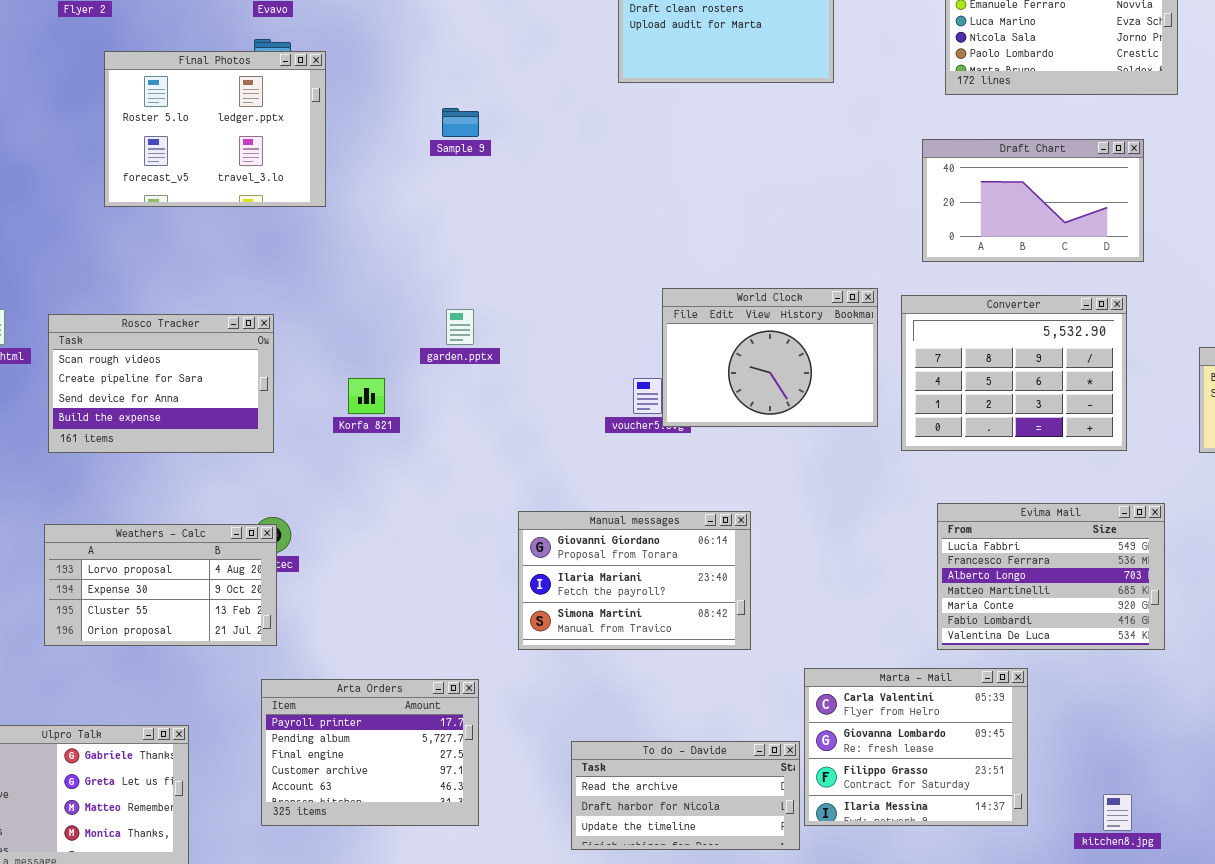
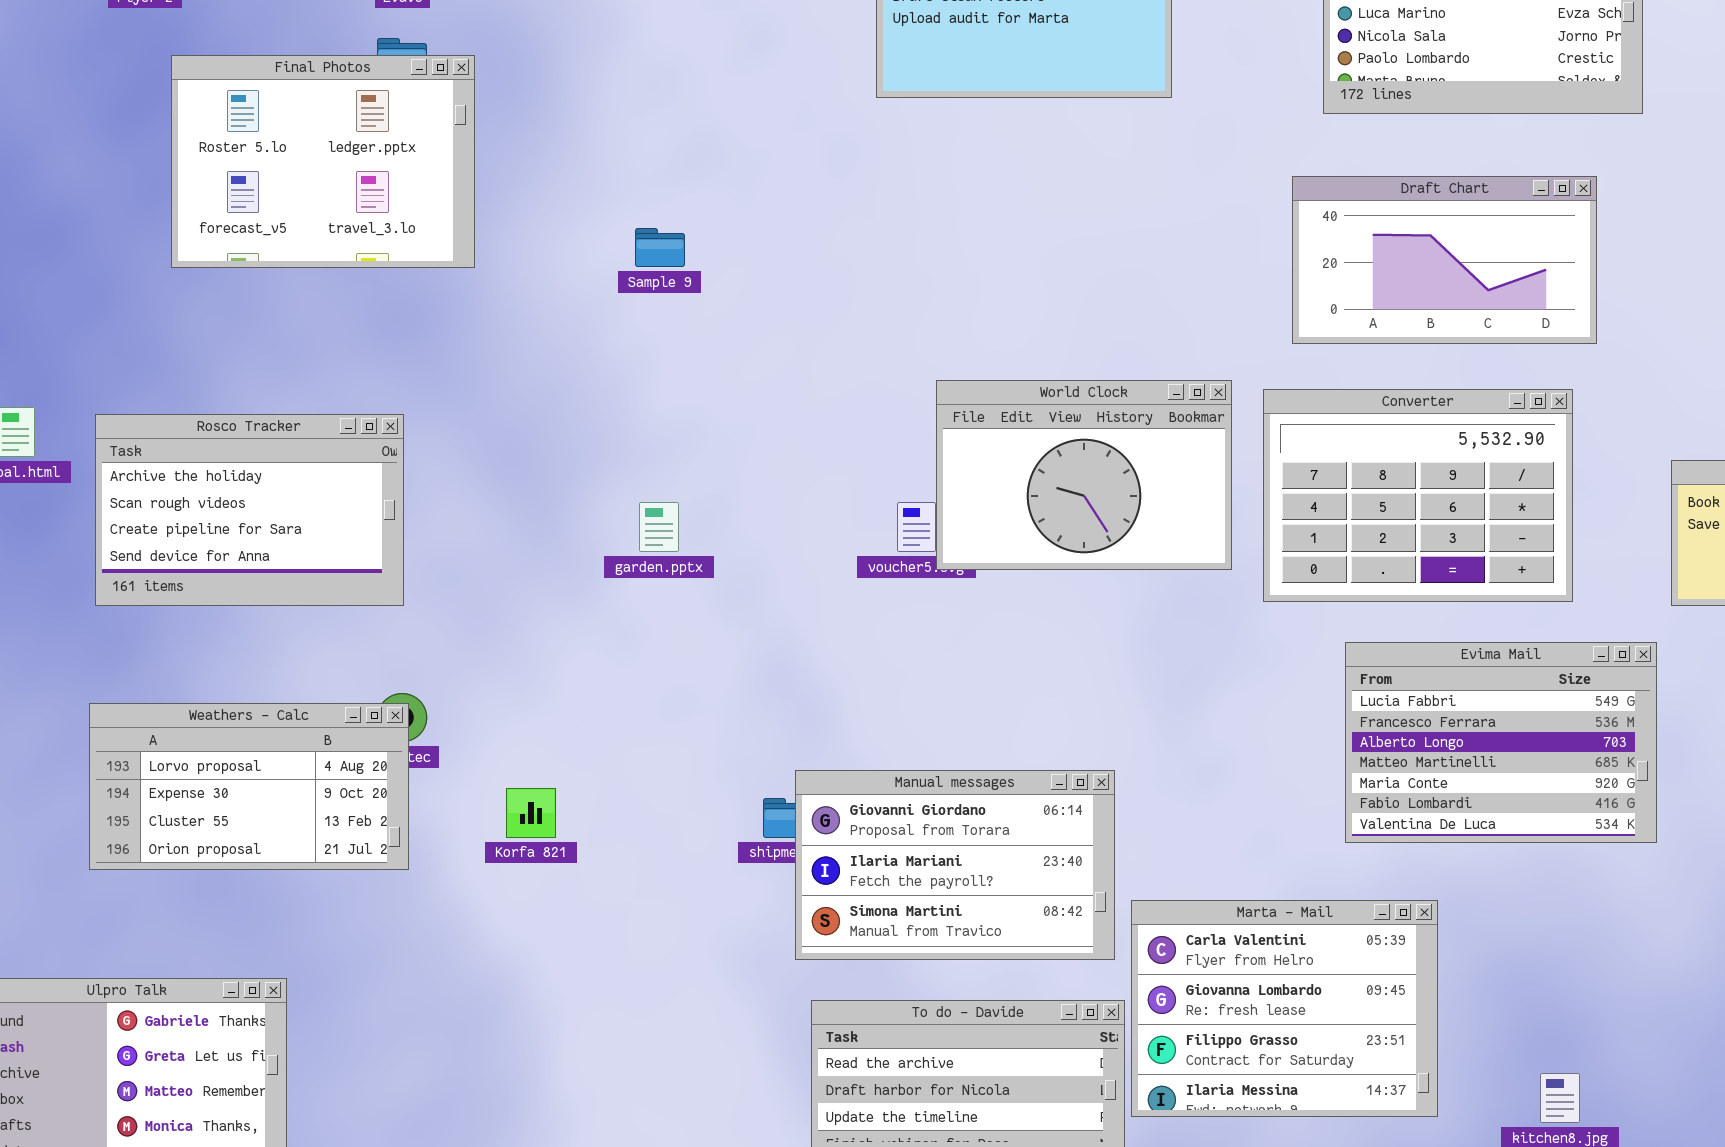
Sample 9: [442,108,479,137] -> [635,228,685,267], moved
garden.pptx: [446,309,474,345] -> [639,502,679,552], moved
Rosco Tracker: [48,314,274,453] -> [95,414,404,606], scrolled up 1 row
Korfa 821: [348,378,385,414] -> [506,788,556,838], moved
Evima Mail: [937,503,1165,650] -> [1345,642,1657,843], moved
Manual messages: [518,511,751,650] -> [795,770,1115,960], moved
Arta Orders: [261,679,479,826] -> none, closed

